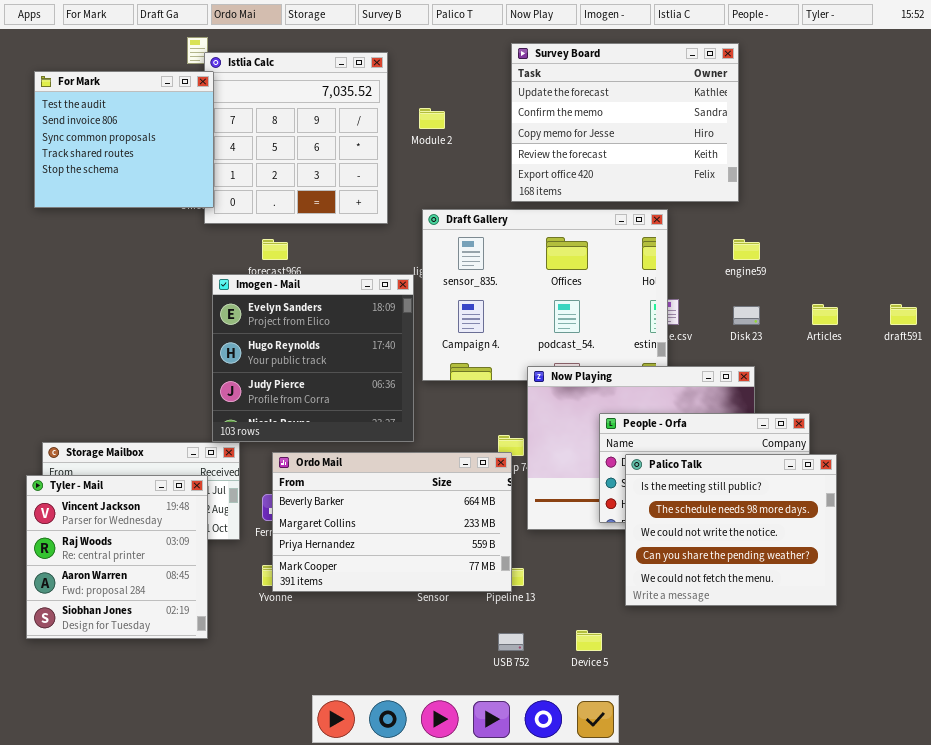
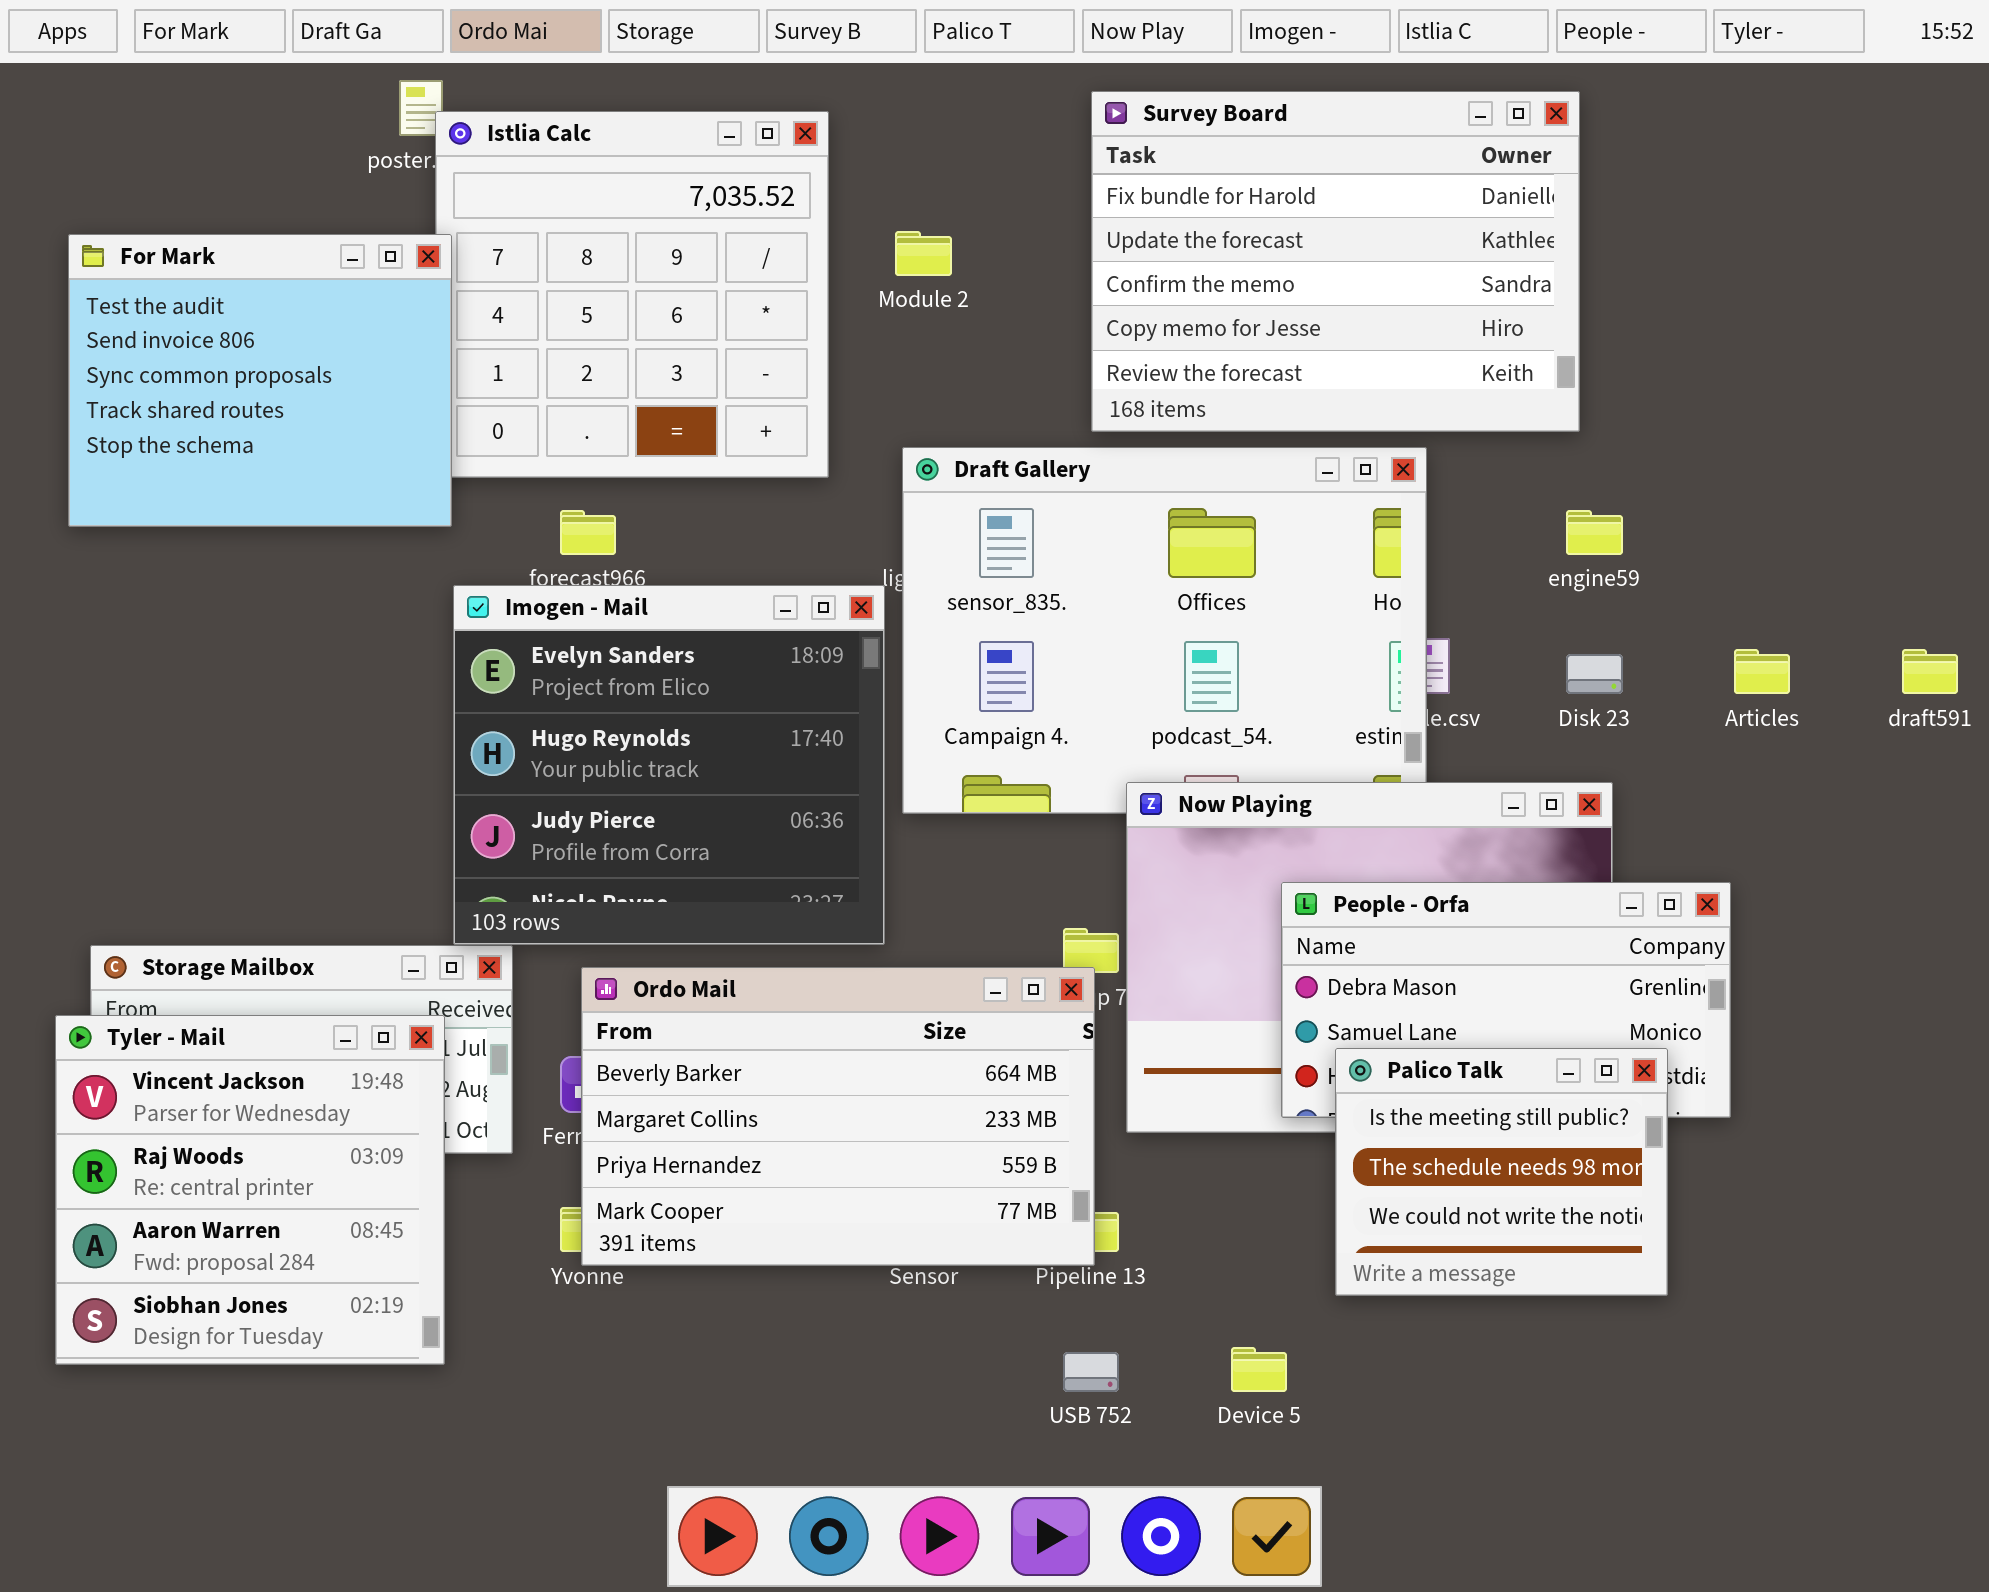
Survey Board: [511,43,739,202] -> [1091,91,1580,432], scrolled up 1 row
For Mark: [34,71,214,208] -> [68,234,452,527], moved
Palico Talk: [625,454,837,606] -> [1335,1048,1668,1296], resized

